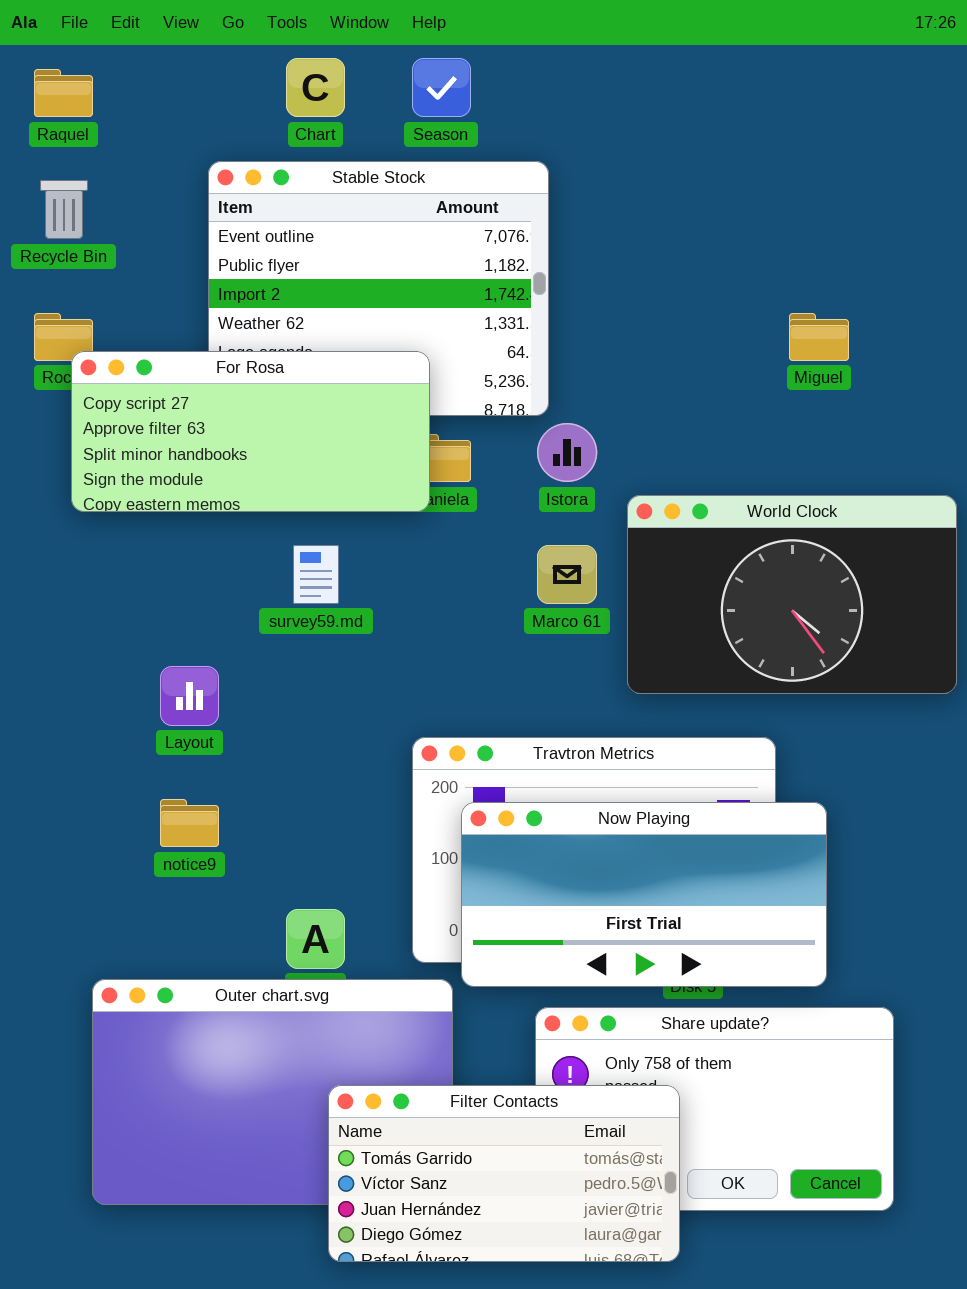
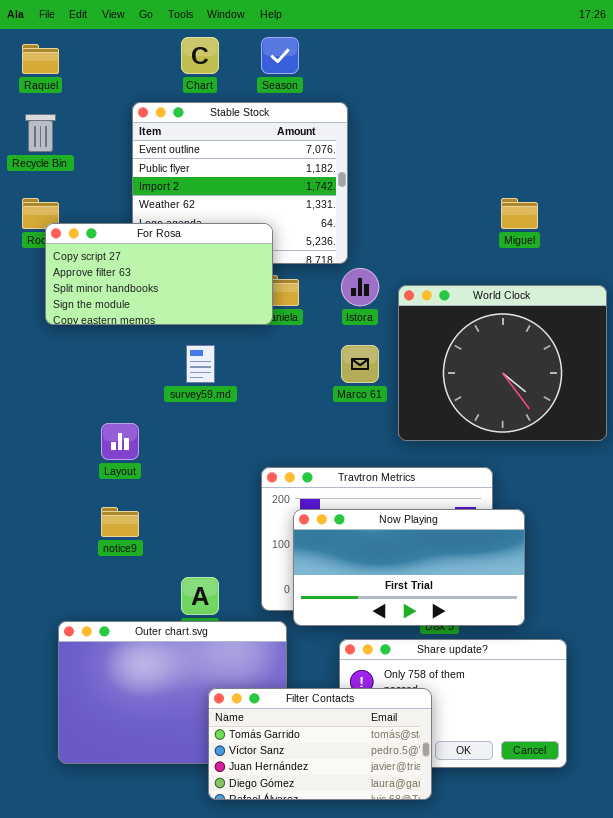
World Clock: [627,495,957,694] -> [398,285,607,441], resized

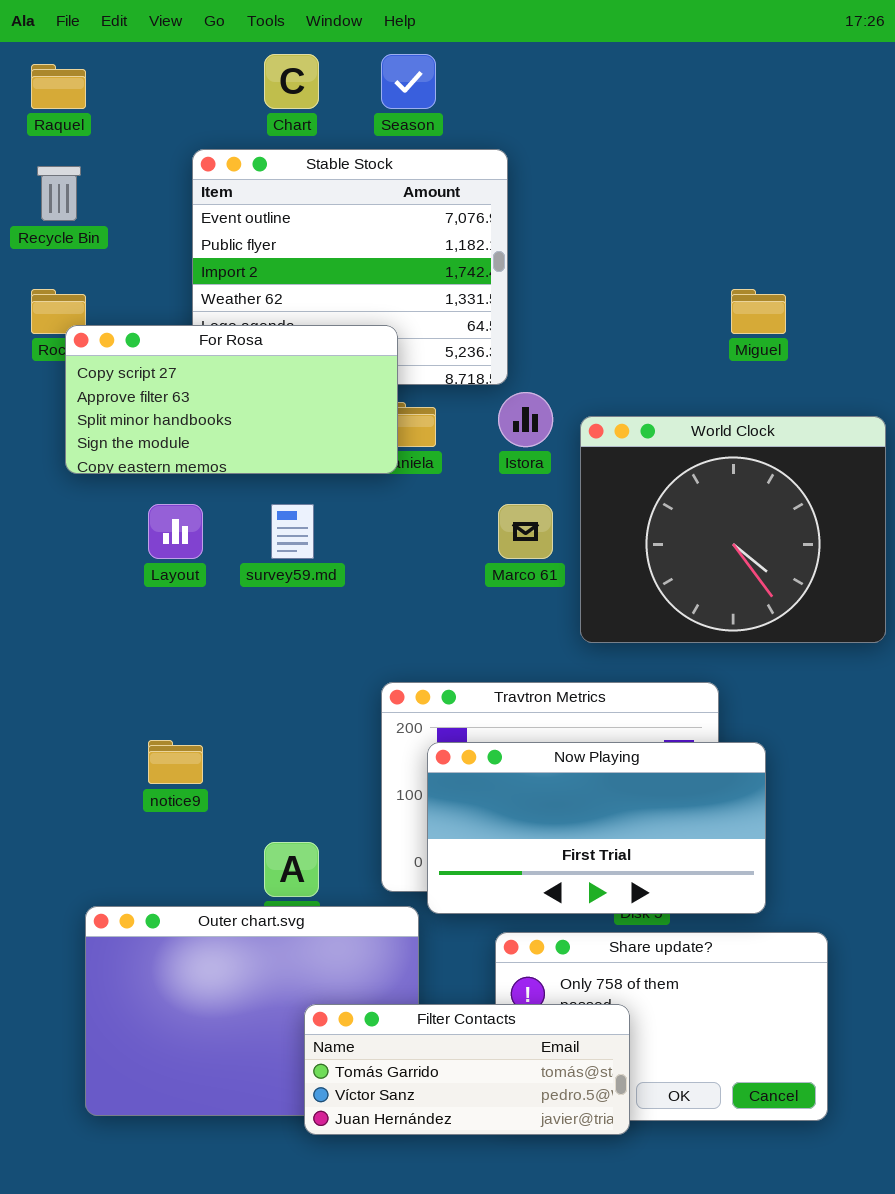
Layout: [101,423,139,460] -> [148,504,203,559], moved
Filter Contacts: [208,688,432,800] -> [304,1004,630,1135], resized

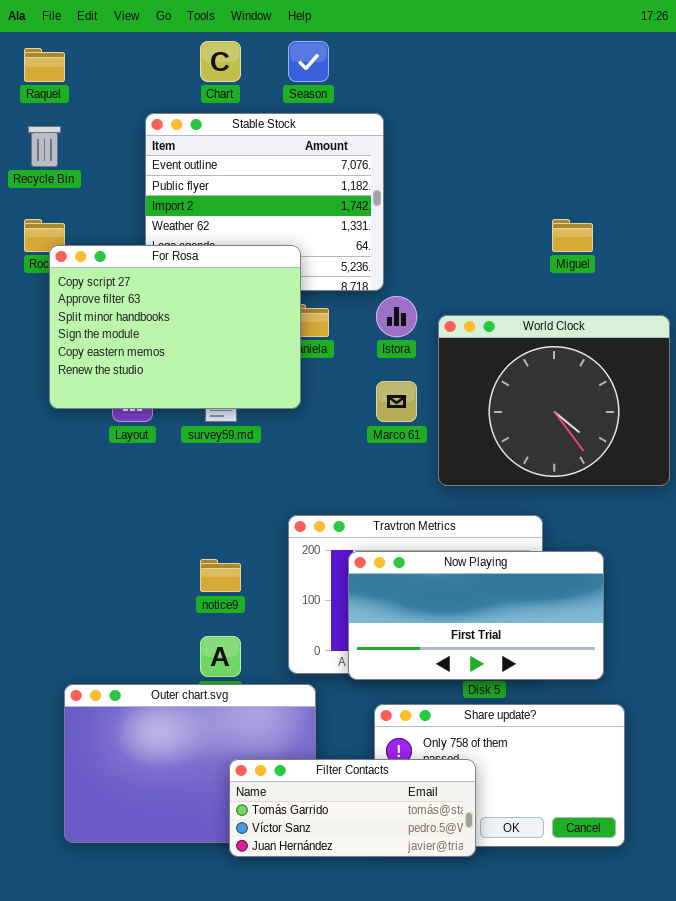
For Rosa: [65,325,398,474] -> [49,245,301,409], resized
notice9: [148,740,203,784] -> [200,559,241,592], moved
Now Playing: [427,742,766,914] -> [348,551,604,680], moved

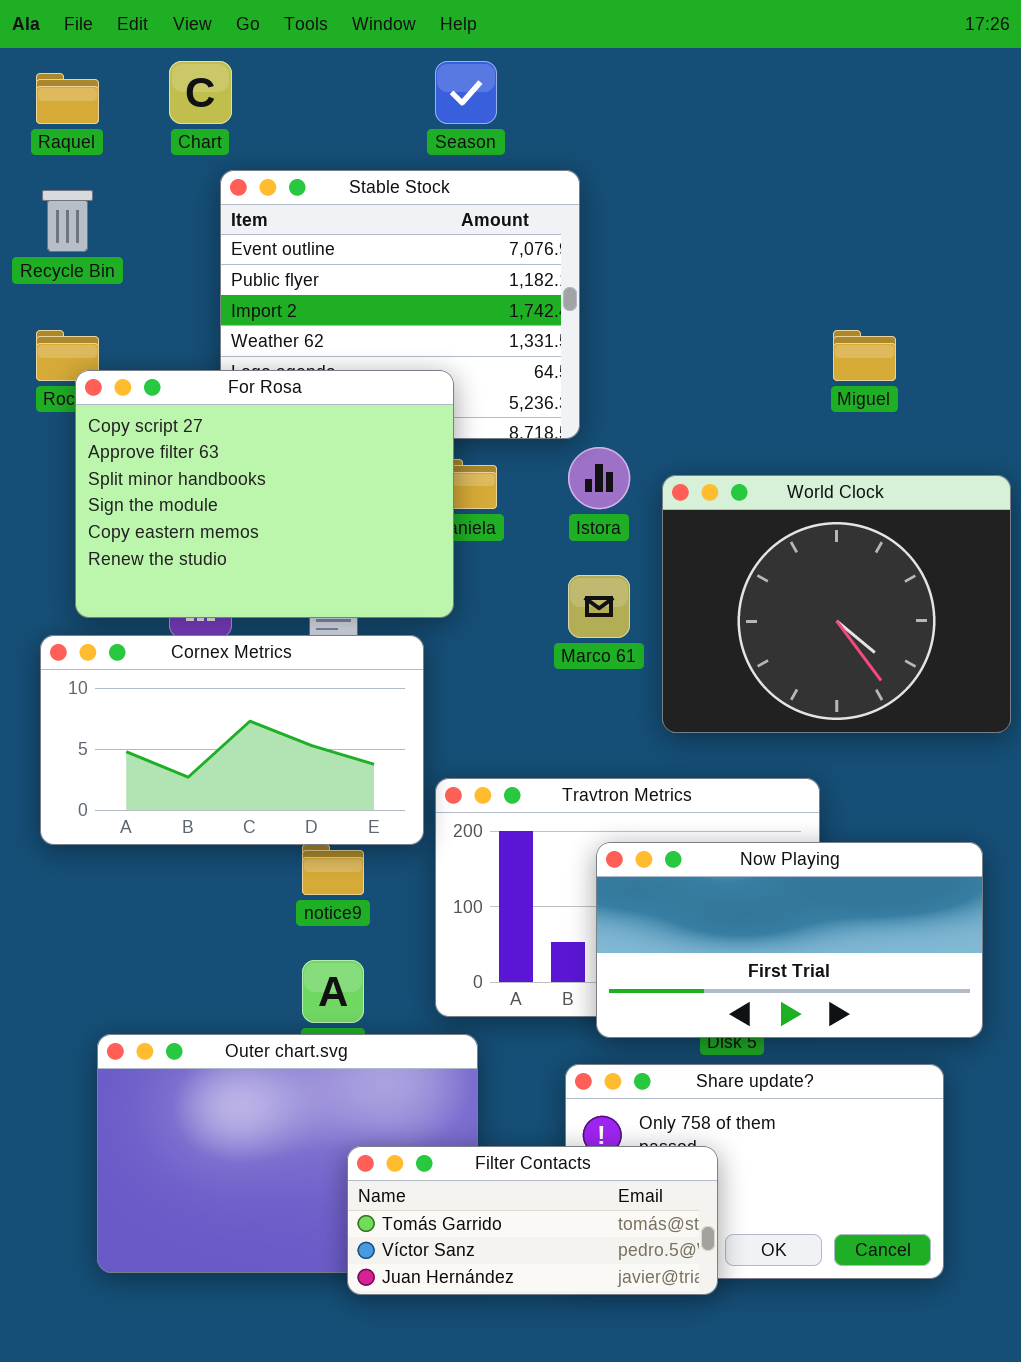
Chart: [200,41,241,82] -> [169,61,232,124], moved
Cornex Metrics: none -> [40,635,424,845], opened
Now Playing: [348,551,604,680] -> [596,842,983,1038], moved

